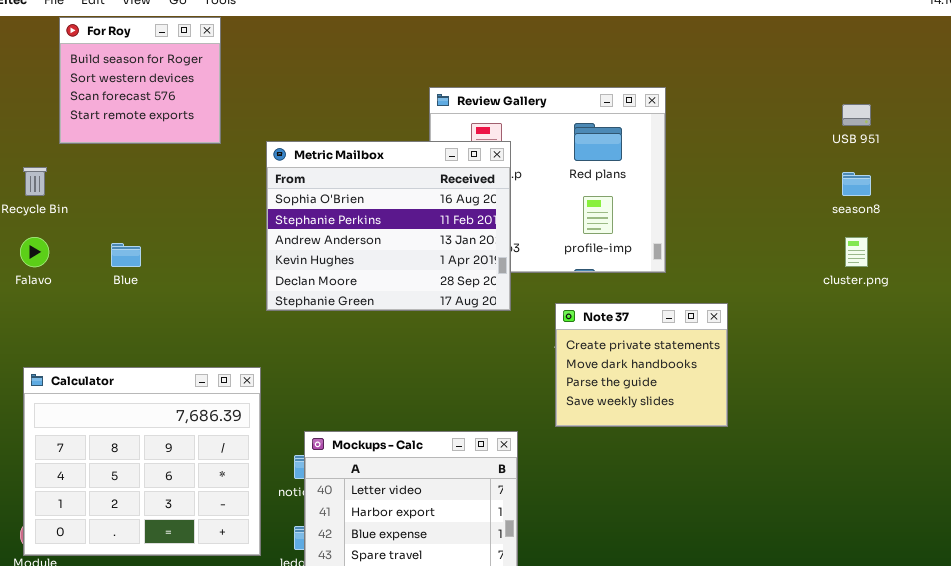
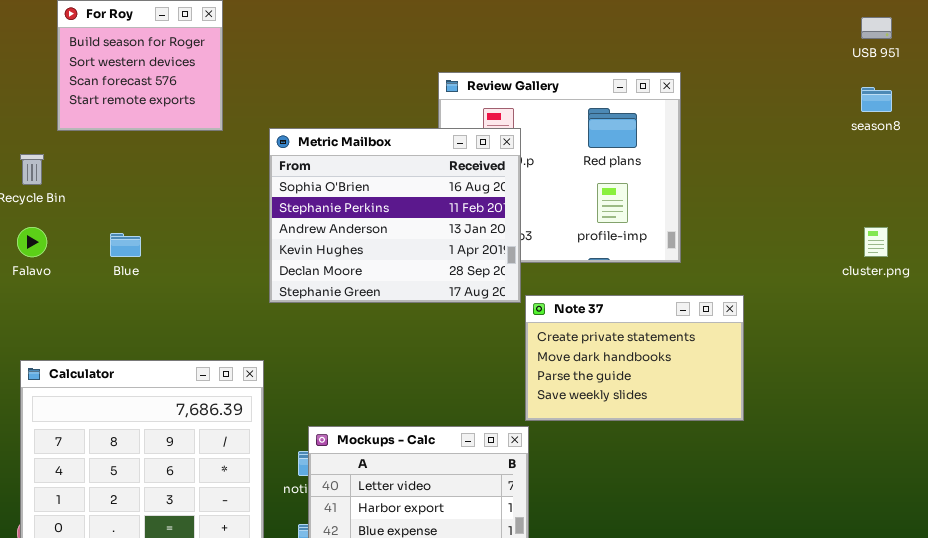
USB 951: [842,104,871,126] -> [861,17,892,39], moved
season8: [842,172,871,196] -> [861,87,892,112], moved
Note 37: [555,303,728,427] -> [525,295,744,421], resized

